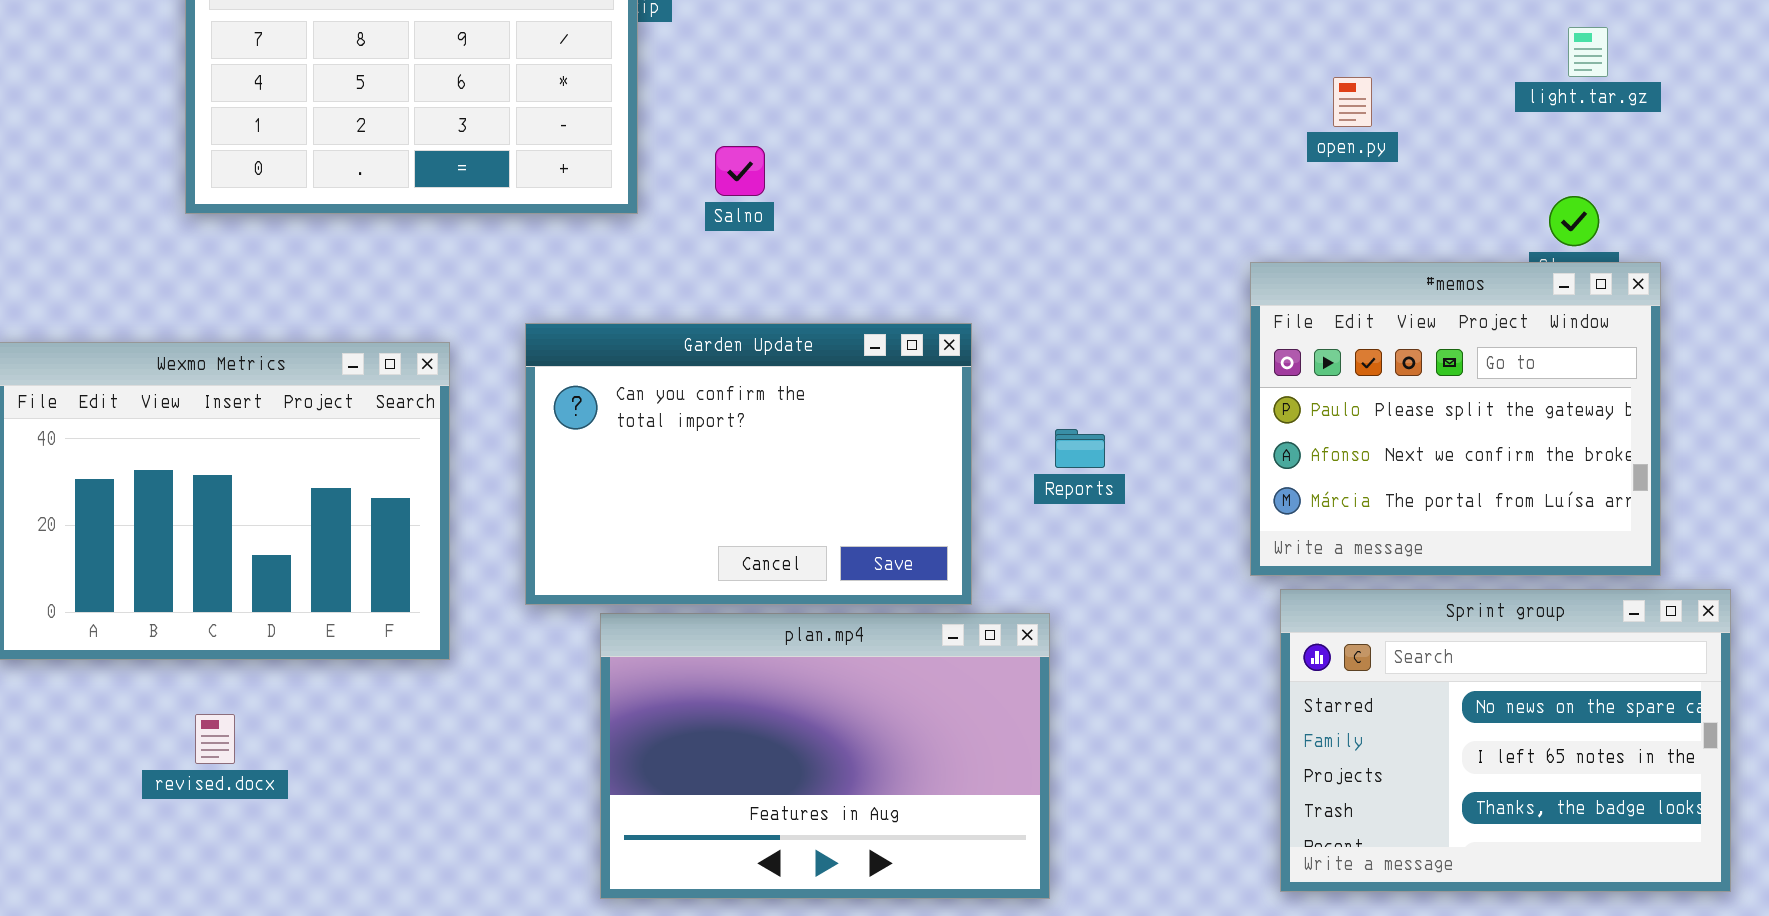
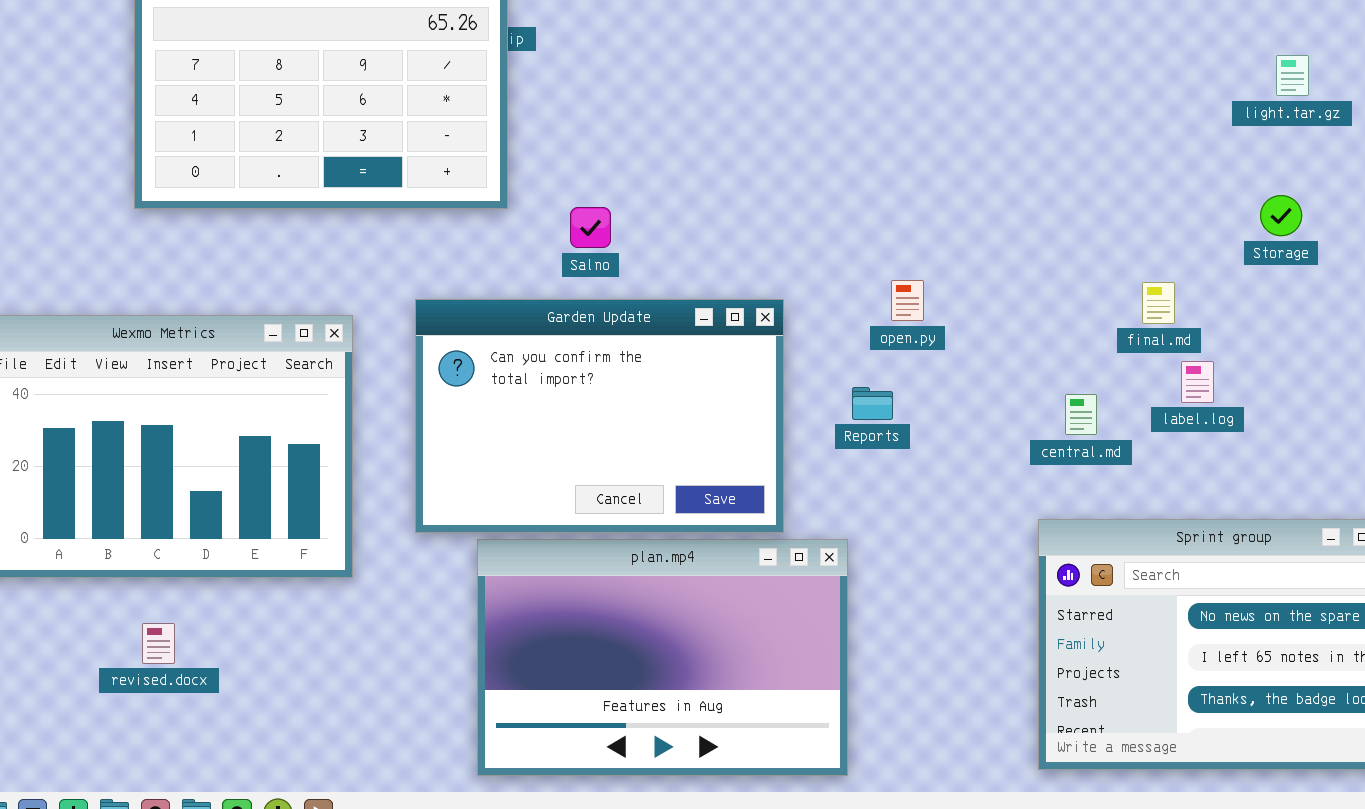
open.py: [1333,77,1372,127] -> [891,280,924,321], moved
Salno: [715,146,765,196] -> [570,207,611,248], moved
#memos: [1250,262,1661,576] -> none, closed

